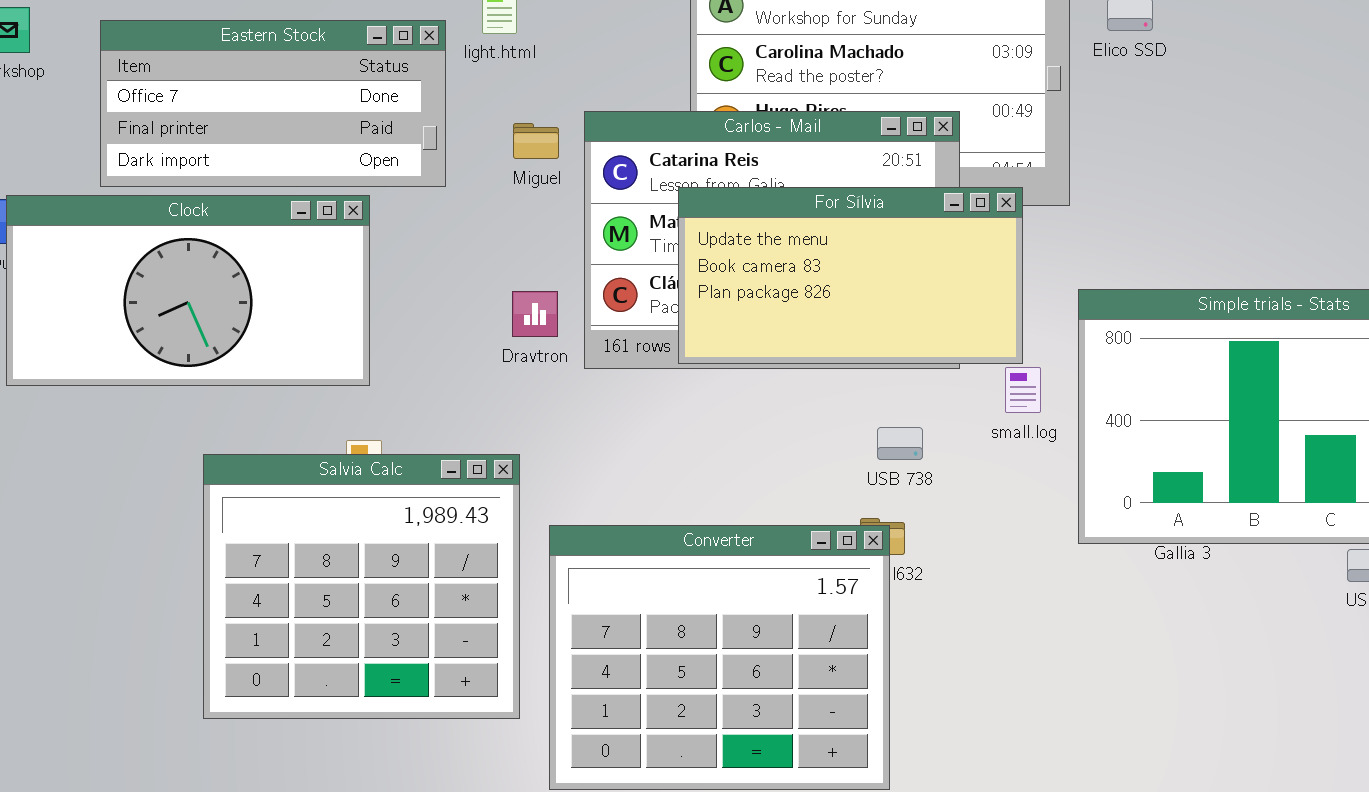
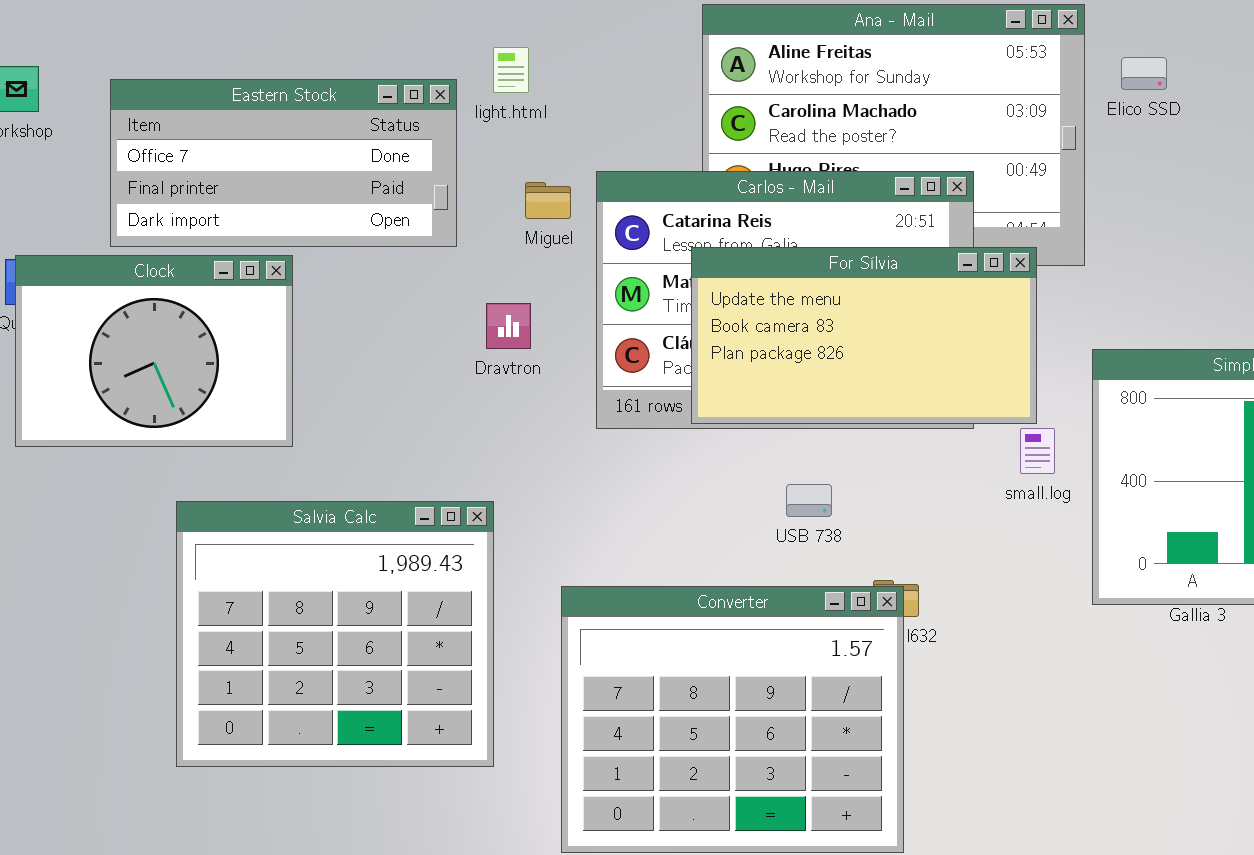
Clock: [6,195,370,386] -> [15,255,293,447], resized
Dravtron: [512,291,558,337] -> [486,303,531,349], moved
USB 738: [877,427,923,460] -> [786,484,832,517], moved
Salvia Calc: [203,454,520,719] -> [176,501,494,767], moved

